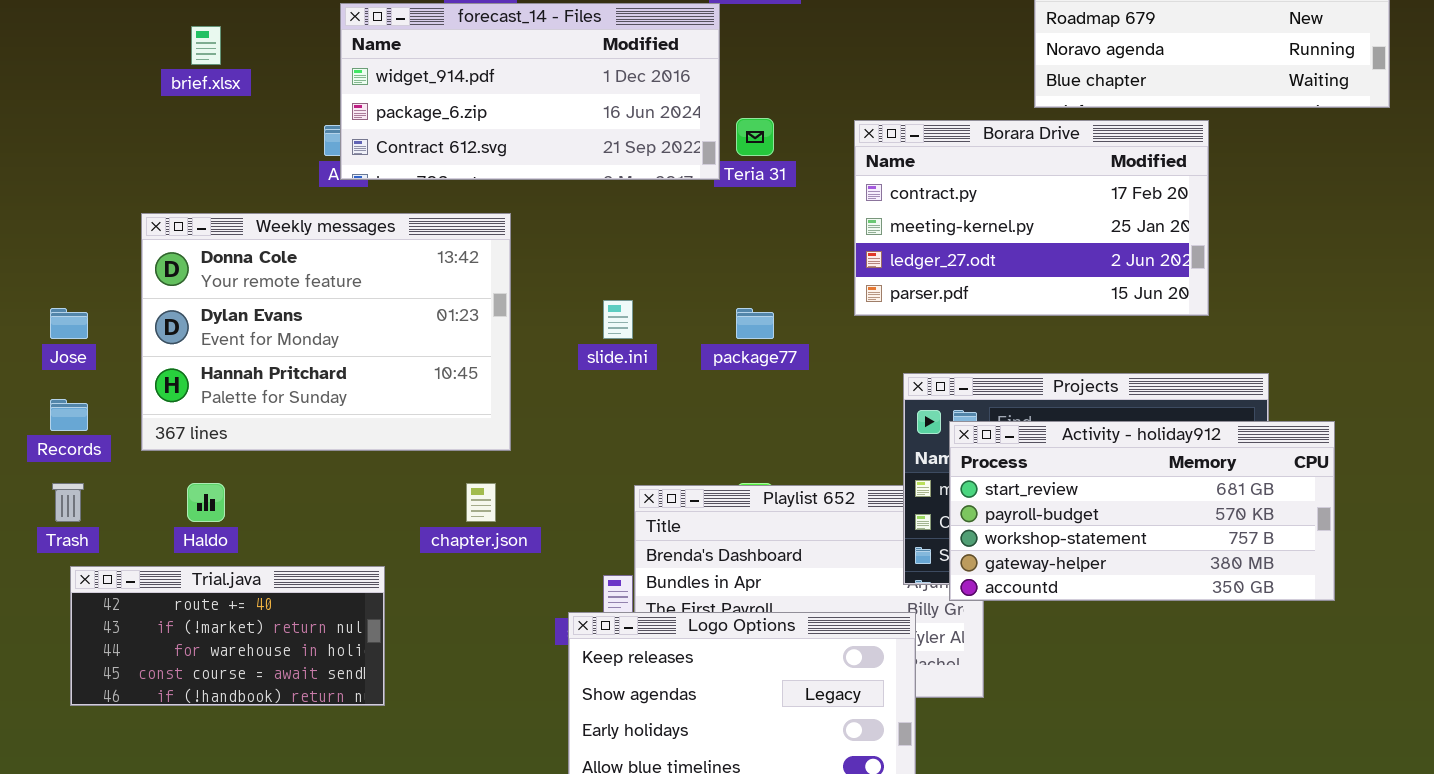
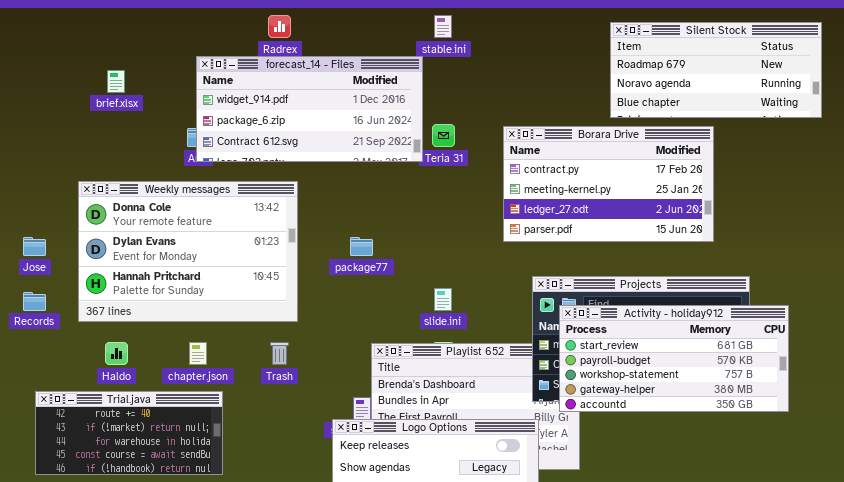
slide.ini: [603,300,633,339] -> [434,288,452,311], moved
package77: [736,308,774,339] -> [350,237,373,256], moved
Trash: [52,483,84,522] -> [270,342,289,365], moved
chapter.json: [466,483,496,522] -> [189,342,207,365], moved

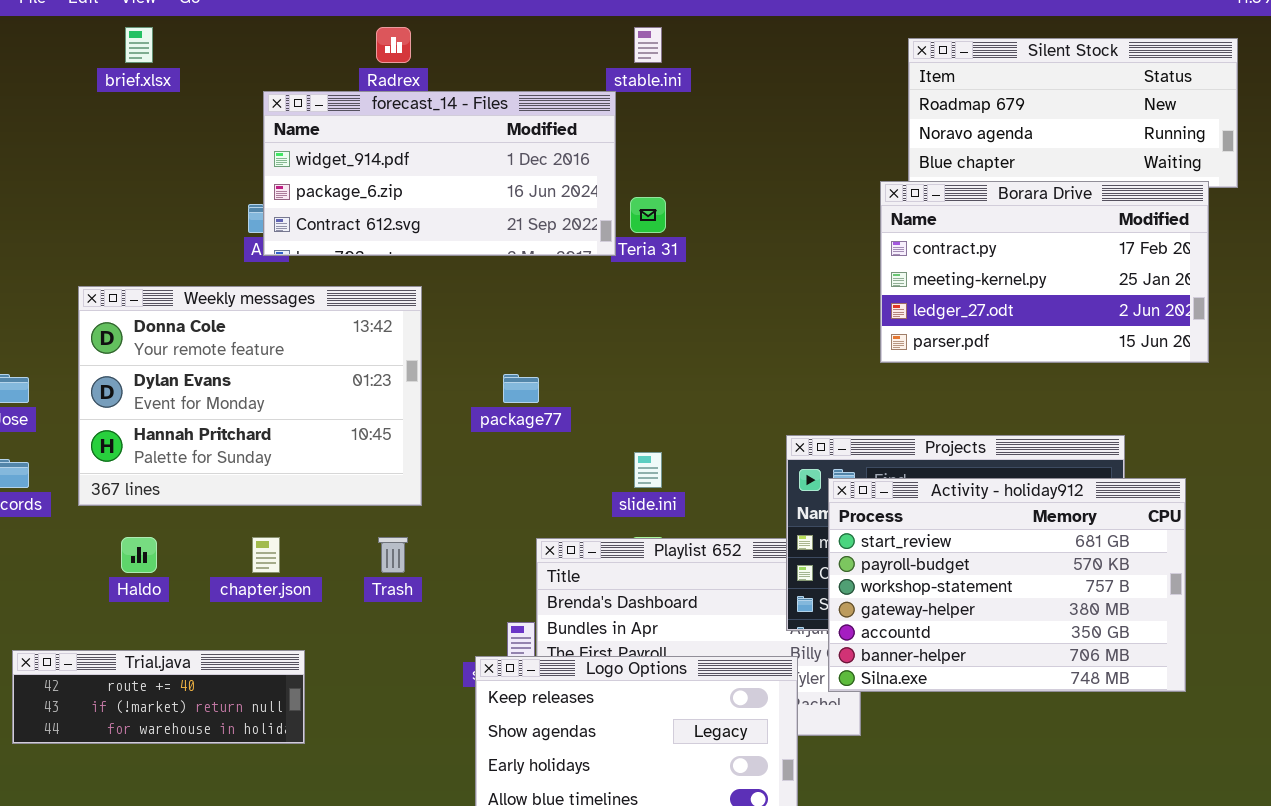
brief.xlsx: [107,70,125,93] -> [125,27,153,63], moved
Borara Drive: [503,126,714,242] -> [880,181,1209,363], moved
Activity - holiday912: [559,305,789,412] -> [828,478,1186,692], resized
Trial.java: [35,391,223,475] -> [12,650,305,744], resized

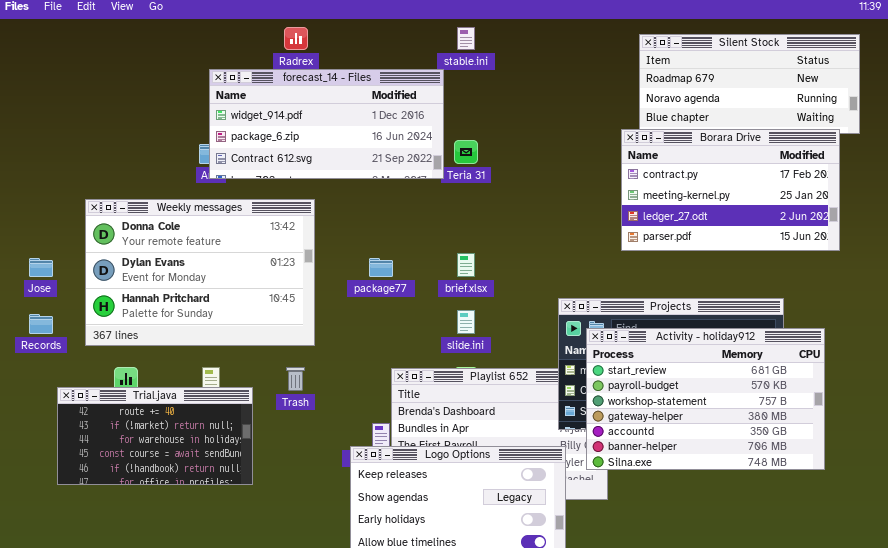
brief.xlsx: [125,27,153,63] -> [457,253,475,277], moved
Trial.java: [12,650,305,744] -> [57,387,253,485], moved, resized

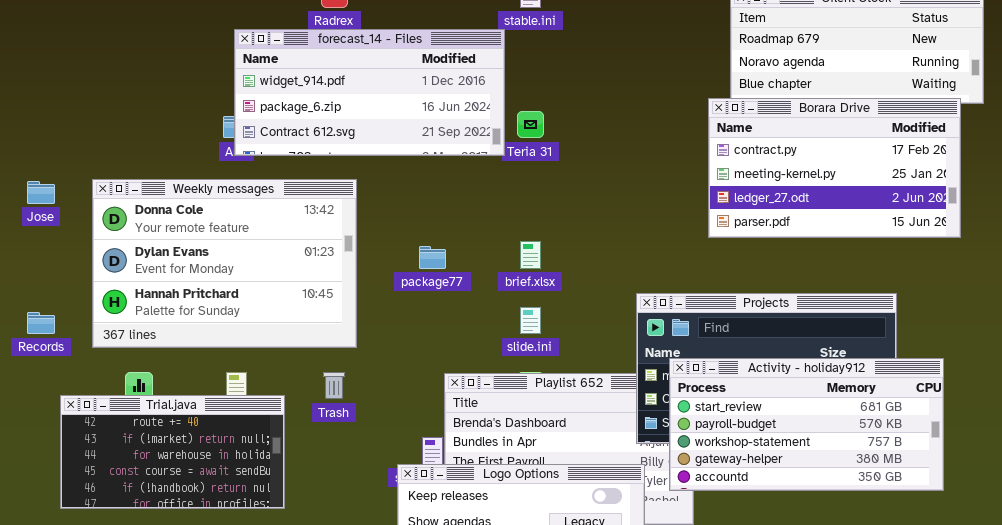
Jose: [29,258,53,277] -> [27,181,55,204], moved
Activity - holiday912: [586,328,825,470] -> [669,358,944,491], resized

